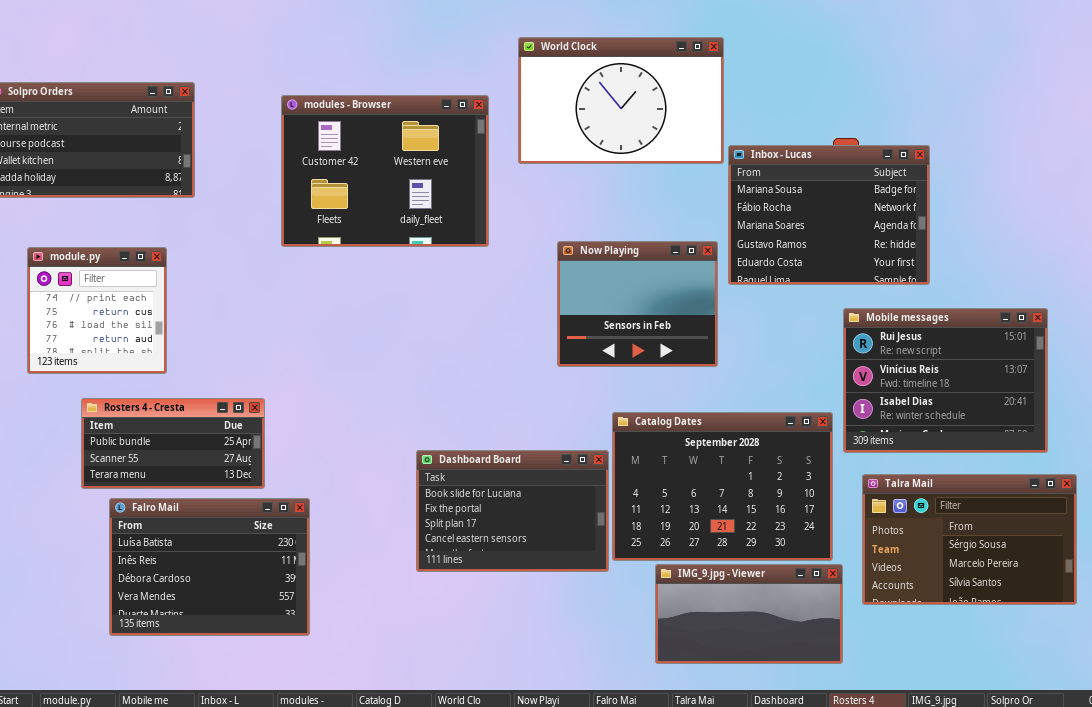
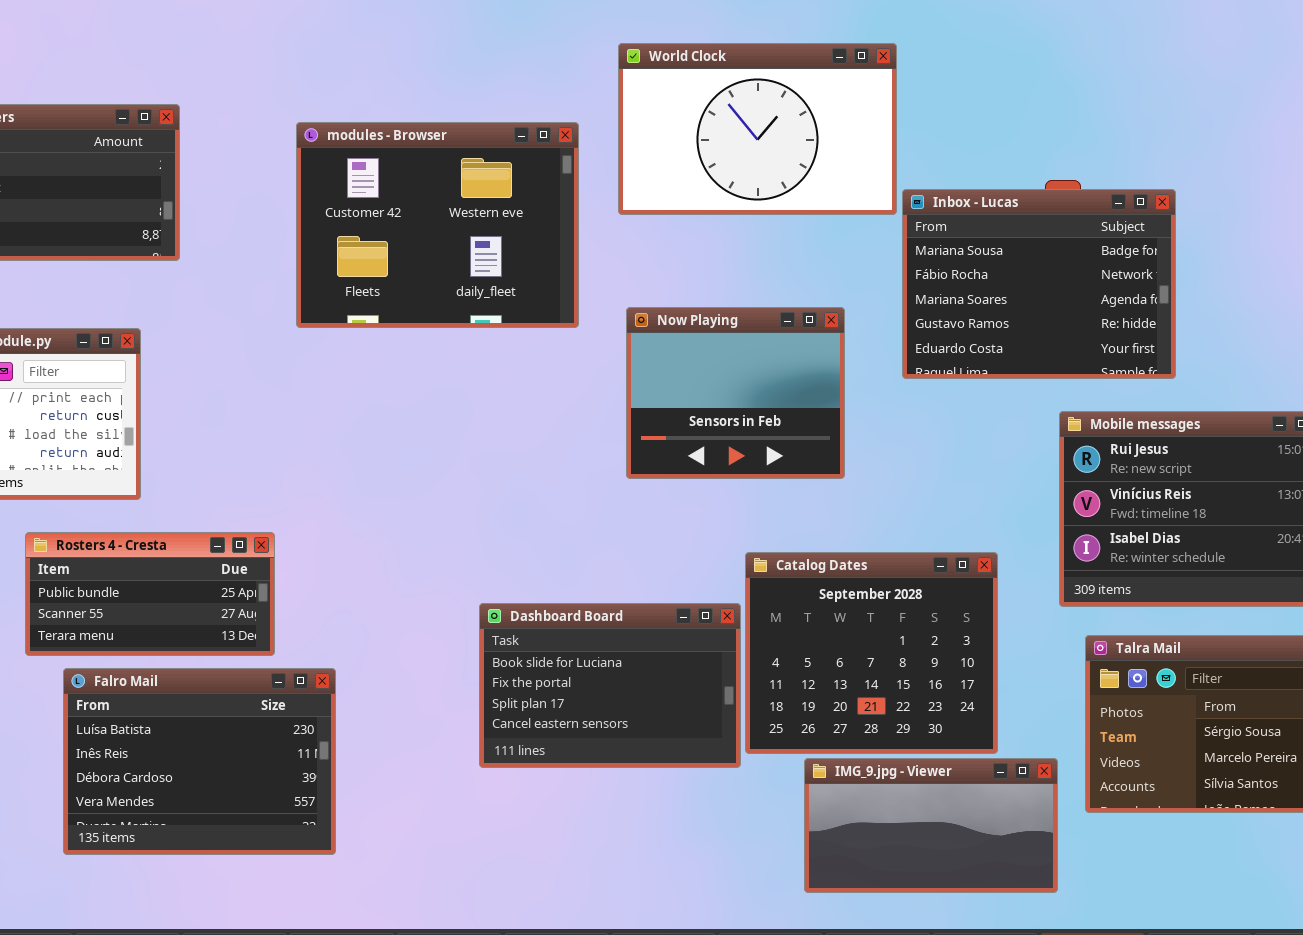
Now Playing: [557,241,718,367] -> [626,307,845,479], moved
Catalog Dates: [612,412,833,561] -> [745,552,998,754], resized

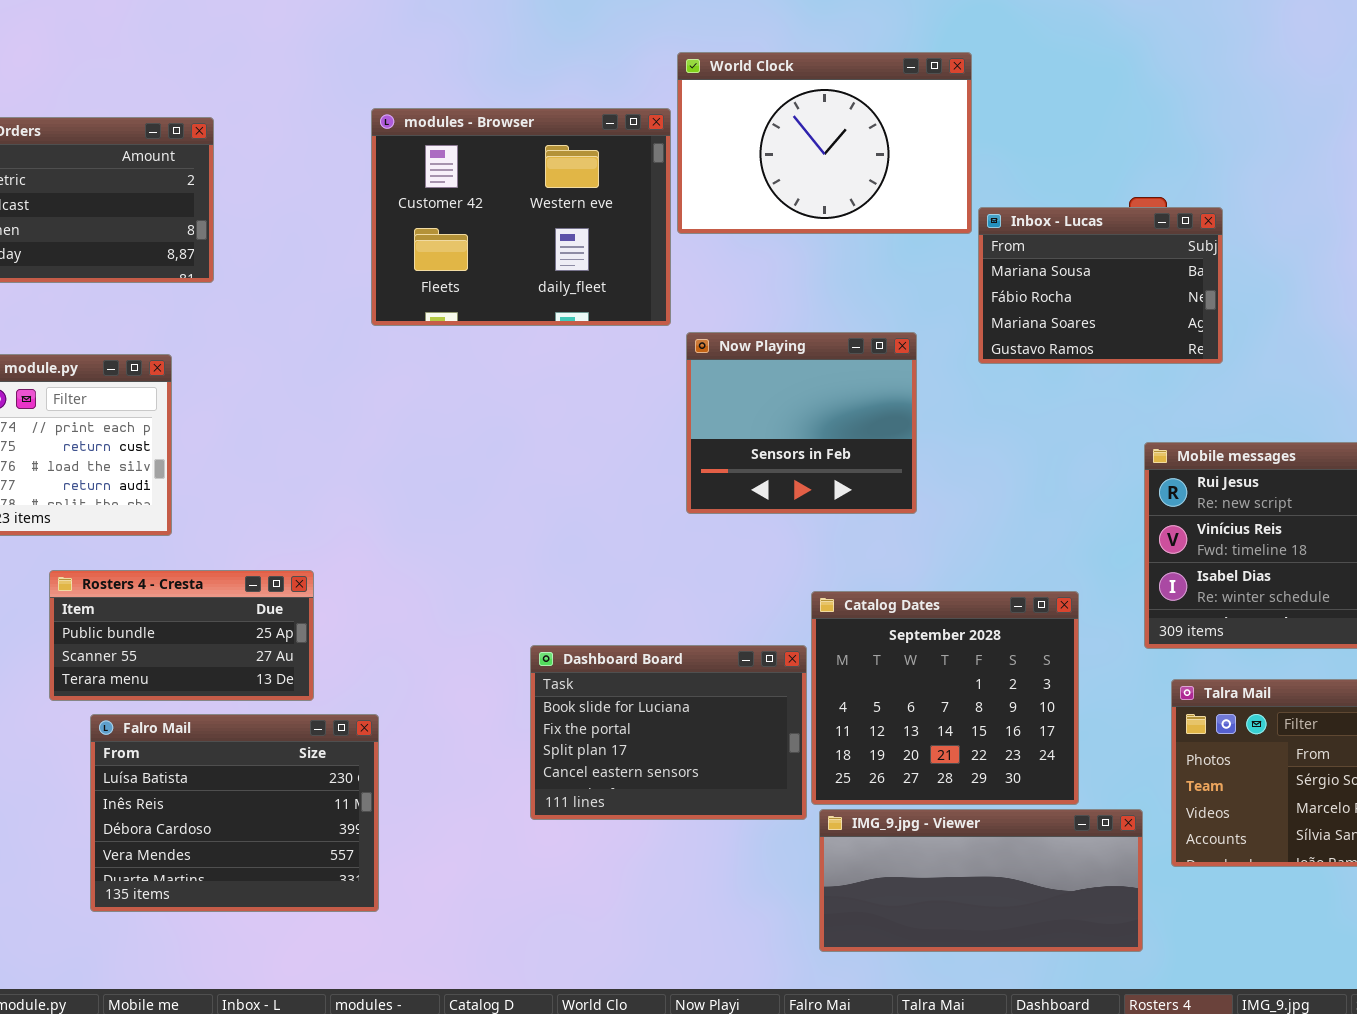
modules - Browser: [296,122,579,328] -> [371,108,671,326], moved
Inbox - Lucas: [902,189,1176,379] -> [978,207,1223,364], resized
IMG_9.jpg - Viewer: [804,758,1058,893] -> [819,809,1143,952], resized

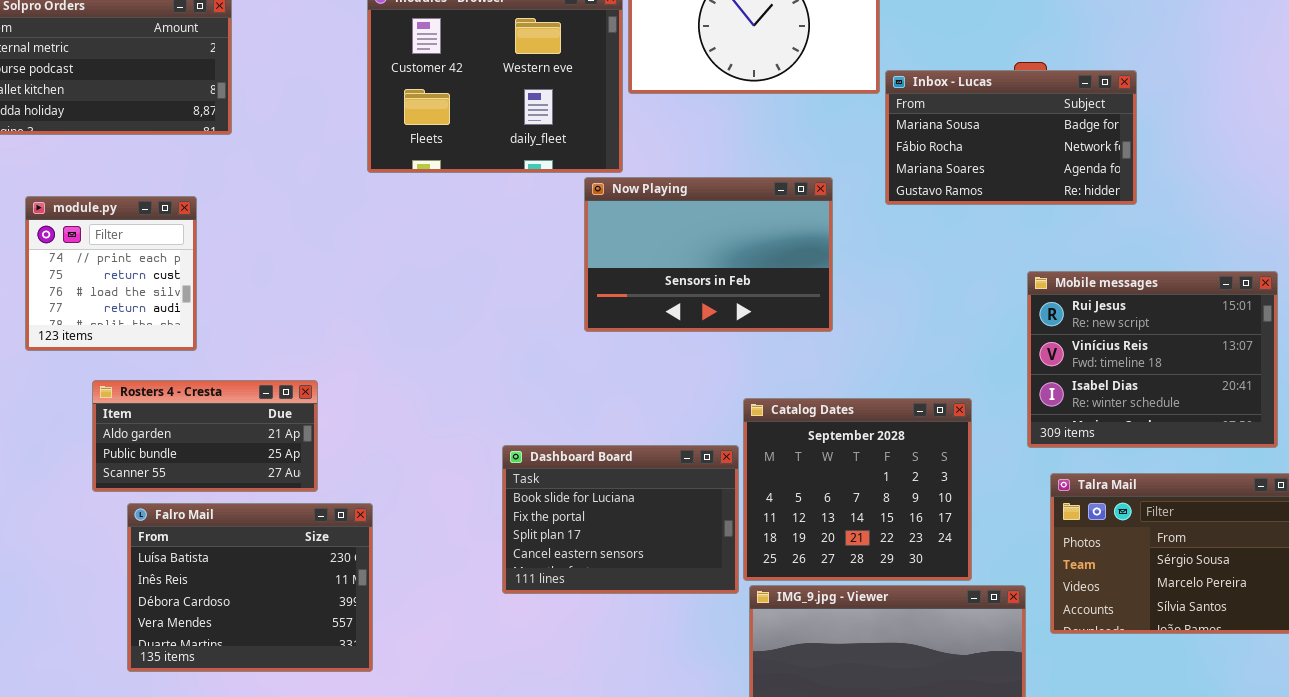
Inbox - Lucas: [978,207,1223,364] -> [885,70,1137,205], resized
Now Playing: [686,332,917,514] -> [584,177,833,332], resized
Rosters 4 - Cresta: [49,570,314,701] -> [92,380,318,492], scrolled up 1 row

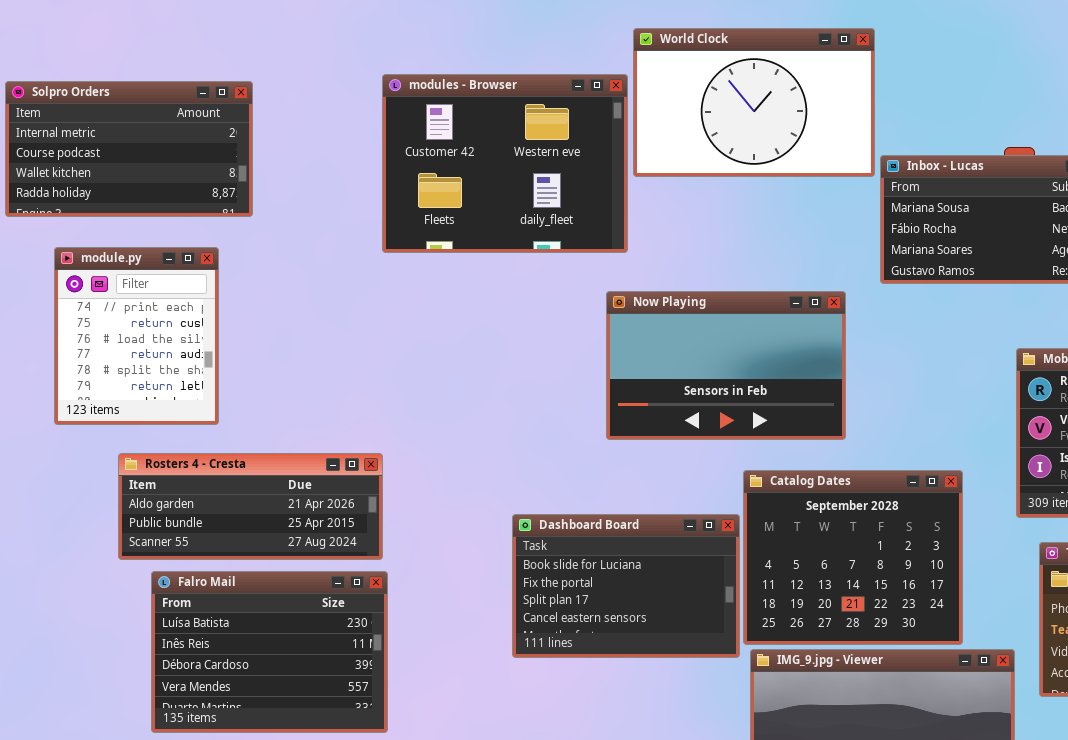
Now Playing: [584,177,833,332] -> [606,291,846,440], moved
module.py: [25,196,197,351] -> [54,247,219,425], resized
Rosters 4 - Cresta: [92,380,318,492] -> [118,453,383,560], resized

